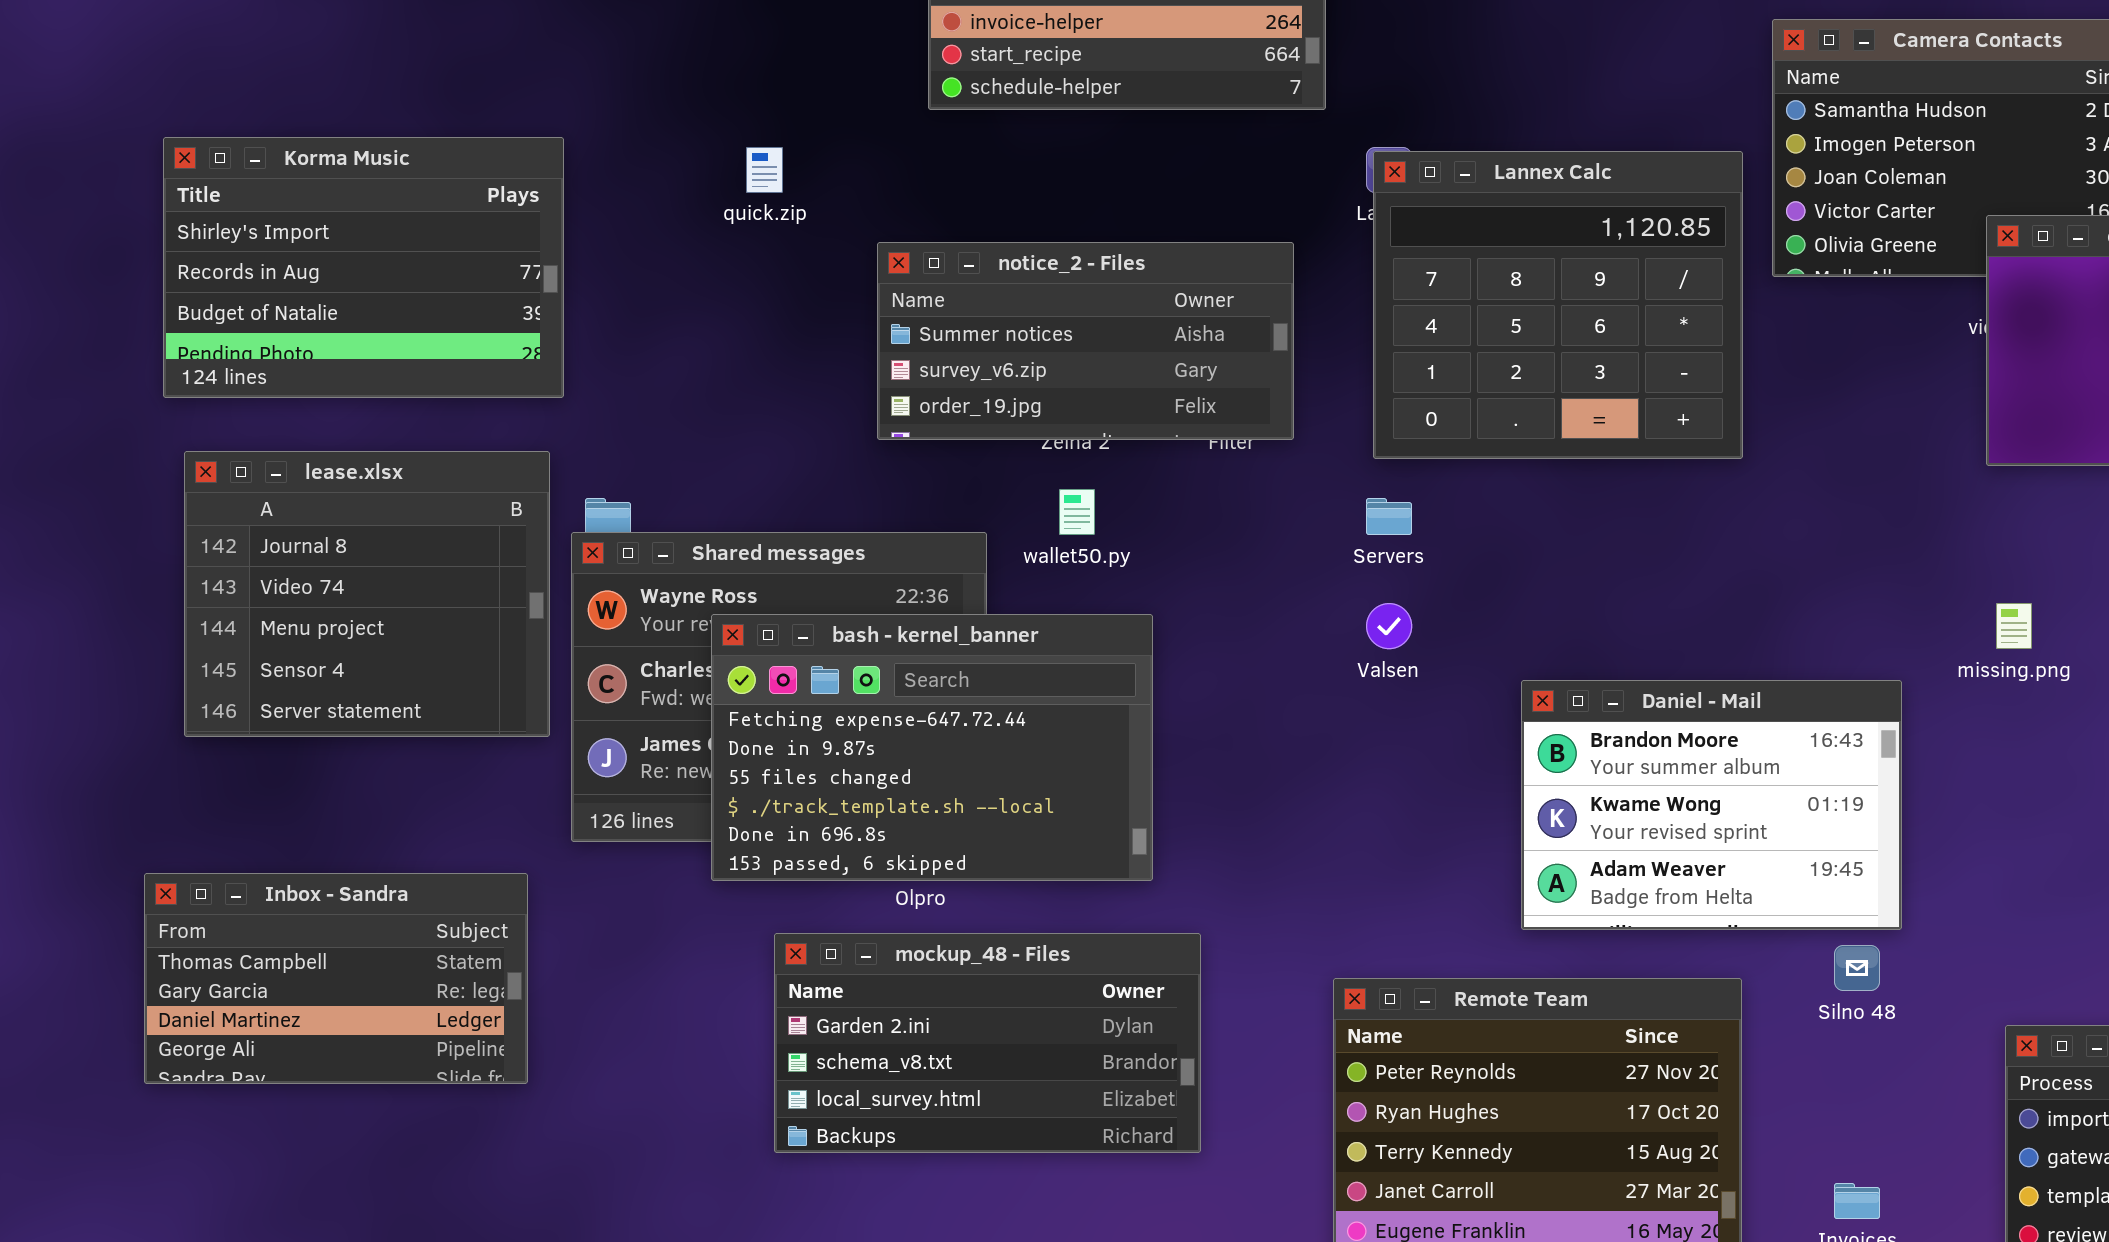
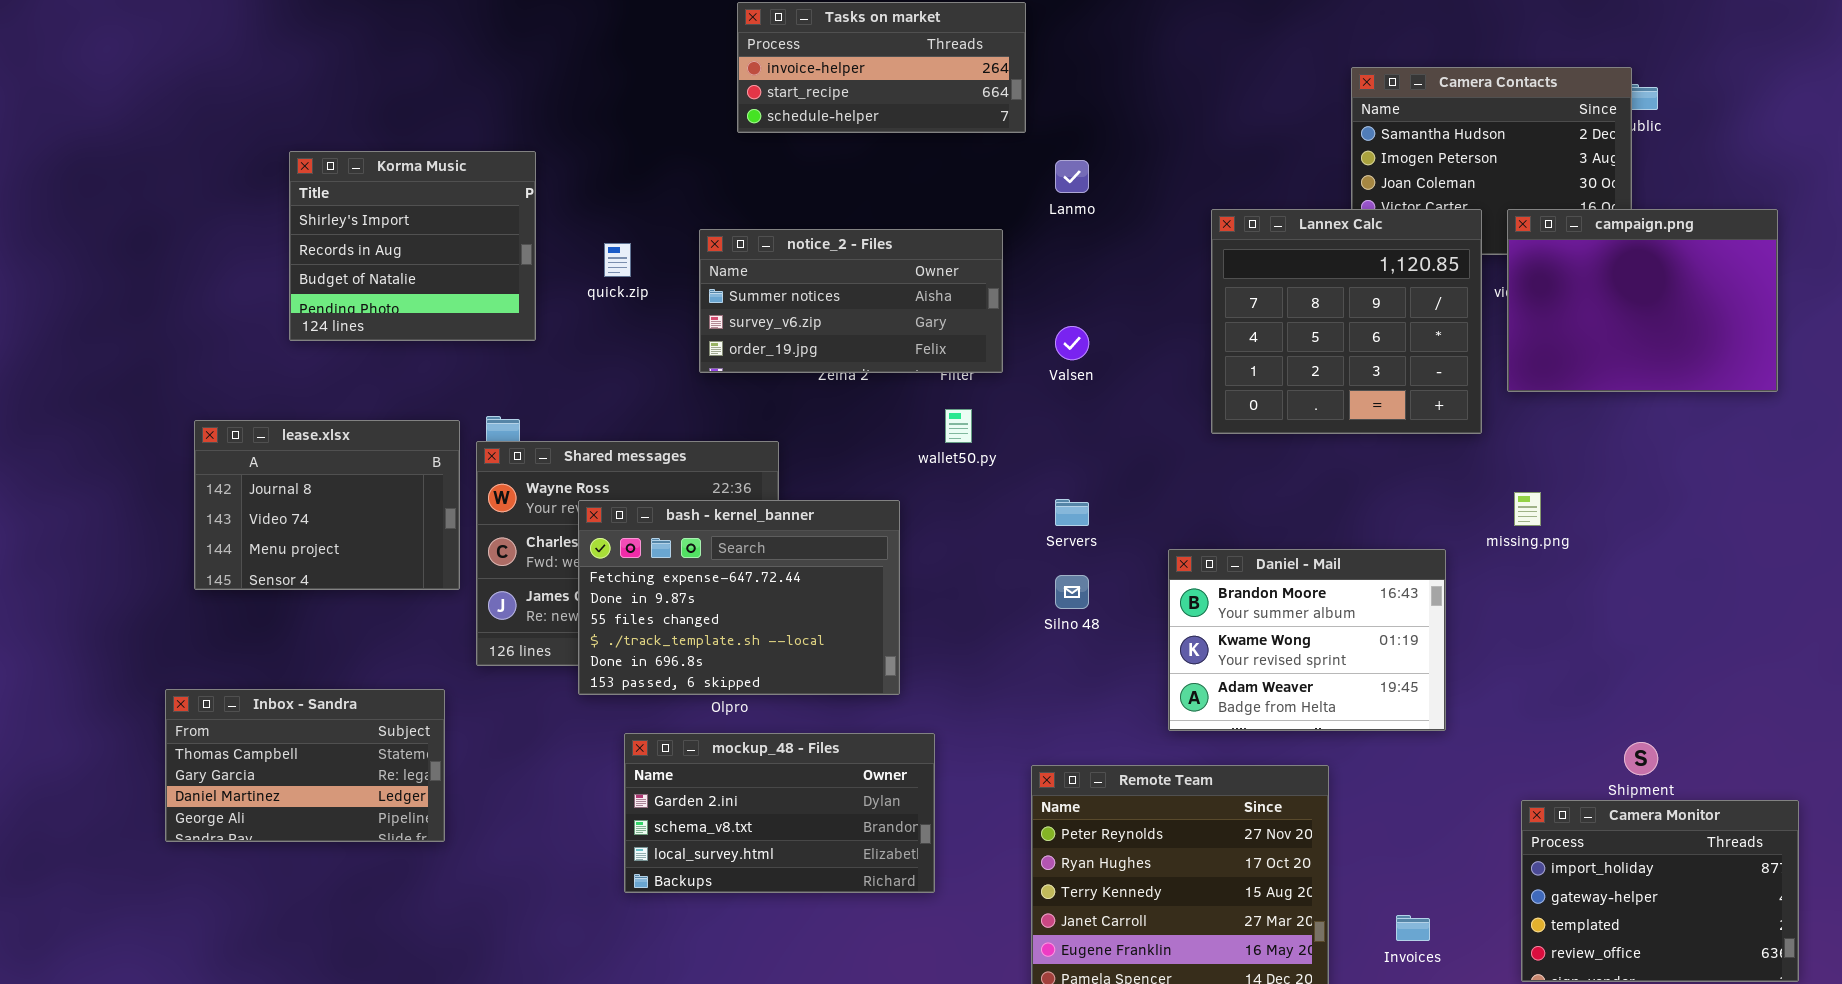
Korma Music: [163,137,564,398] -> [289,151,536,341], moved, resized
quick.zip: [746,147,783,193] -> [604,243,631,277], moved
Lannex Calc: [1373,151,1743,459] -> [1211,209,1482,434], moved
lease.xlsx: [184,451,550,737] -> [194,420,460,590], resized
wallet50.py: [1059,489,1095,535] -> [945,409,972,443], moved
Servers: [1366,498,1412,535] -> [1055,499,1089,526], moved
Valsen: [1366,603,1412,649] -> [1055,326,1089,360], moved
Silno 48: [1834,945,1880,991] -> [1055,575,1089,609], moved

